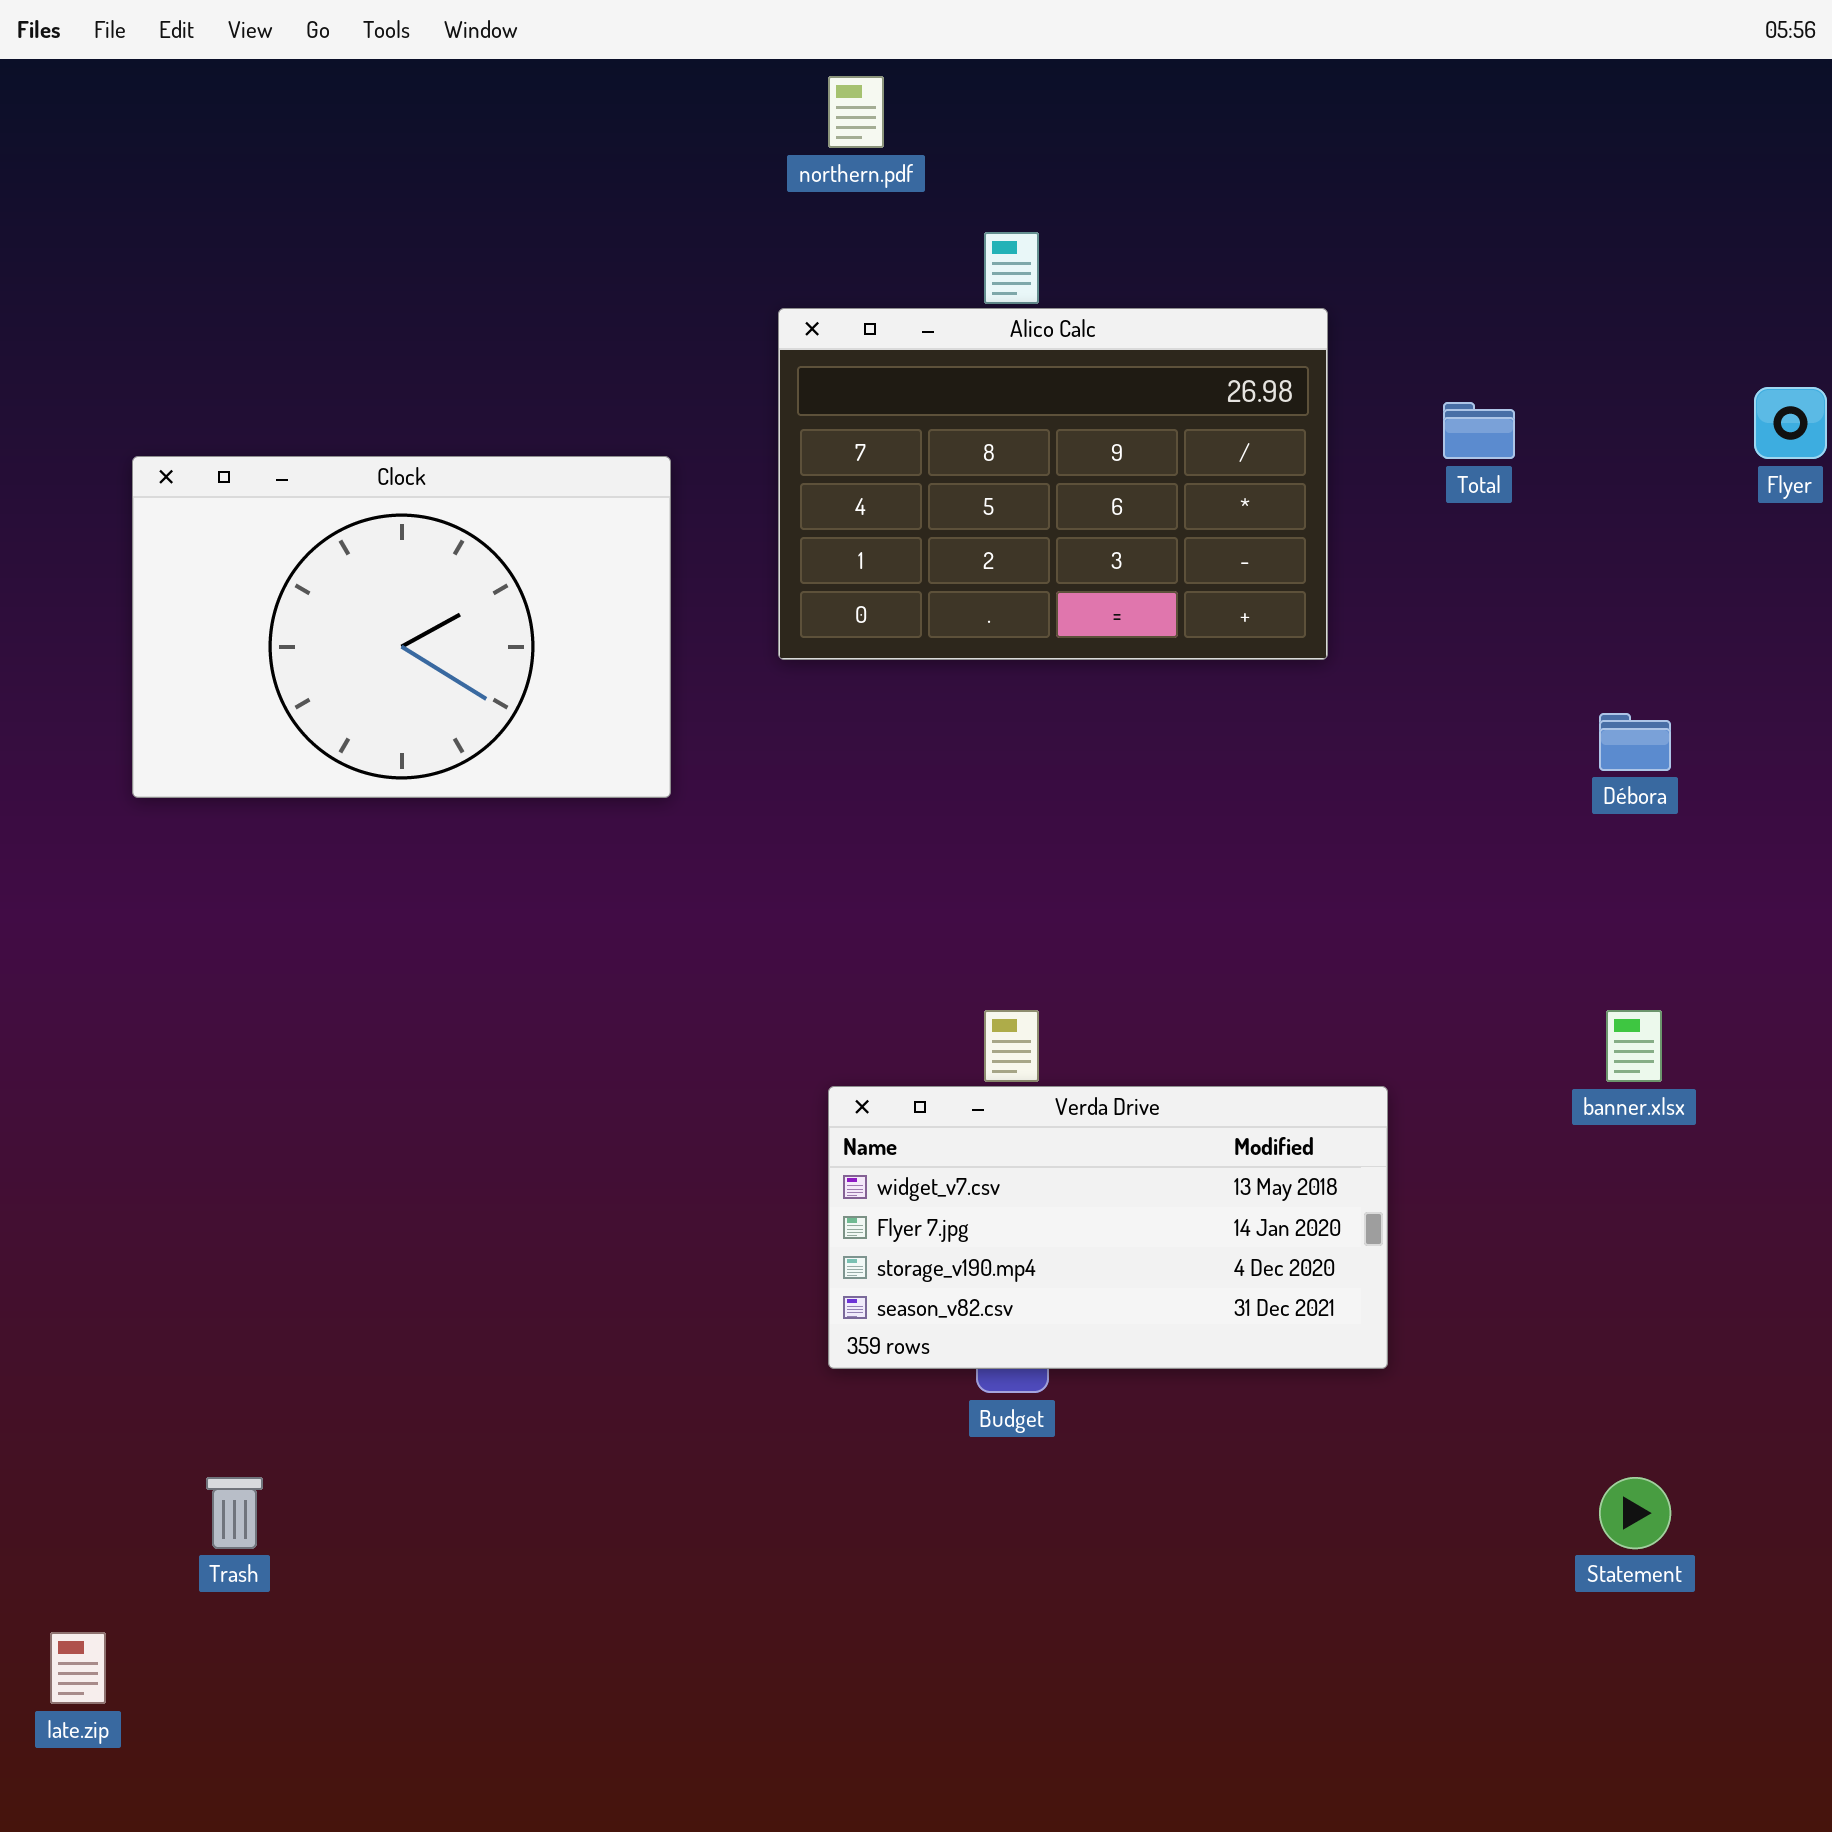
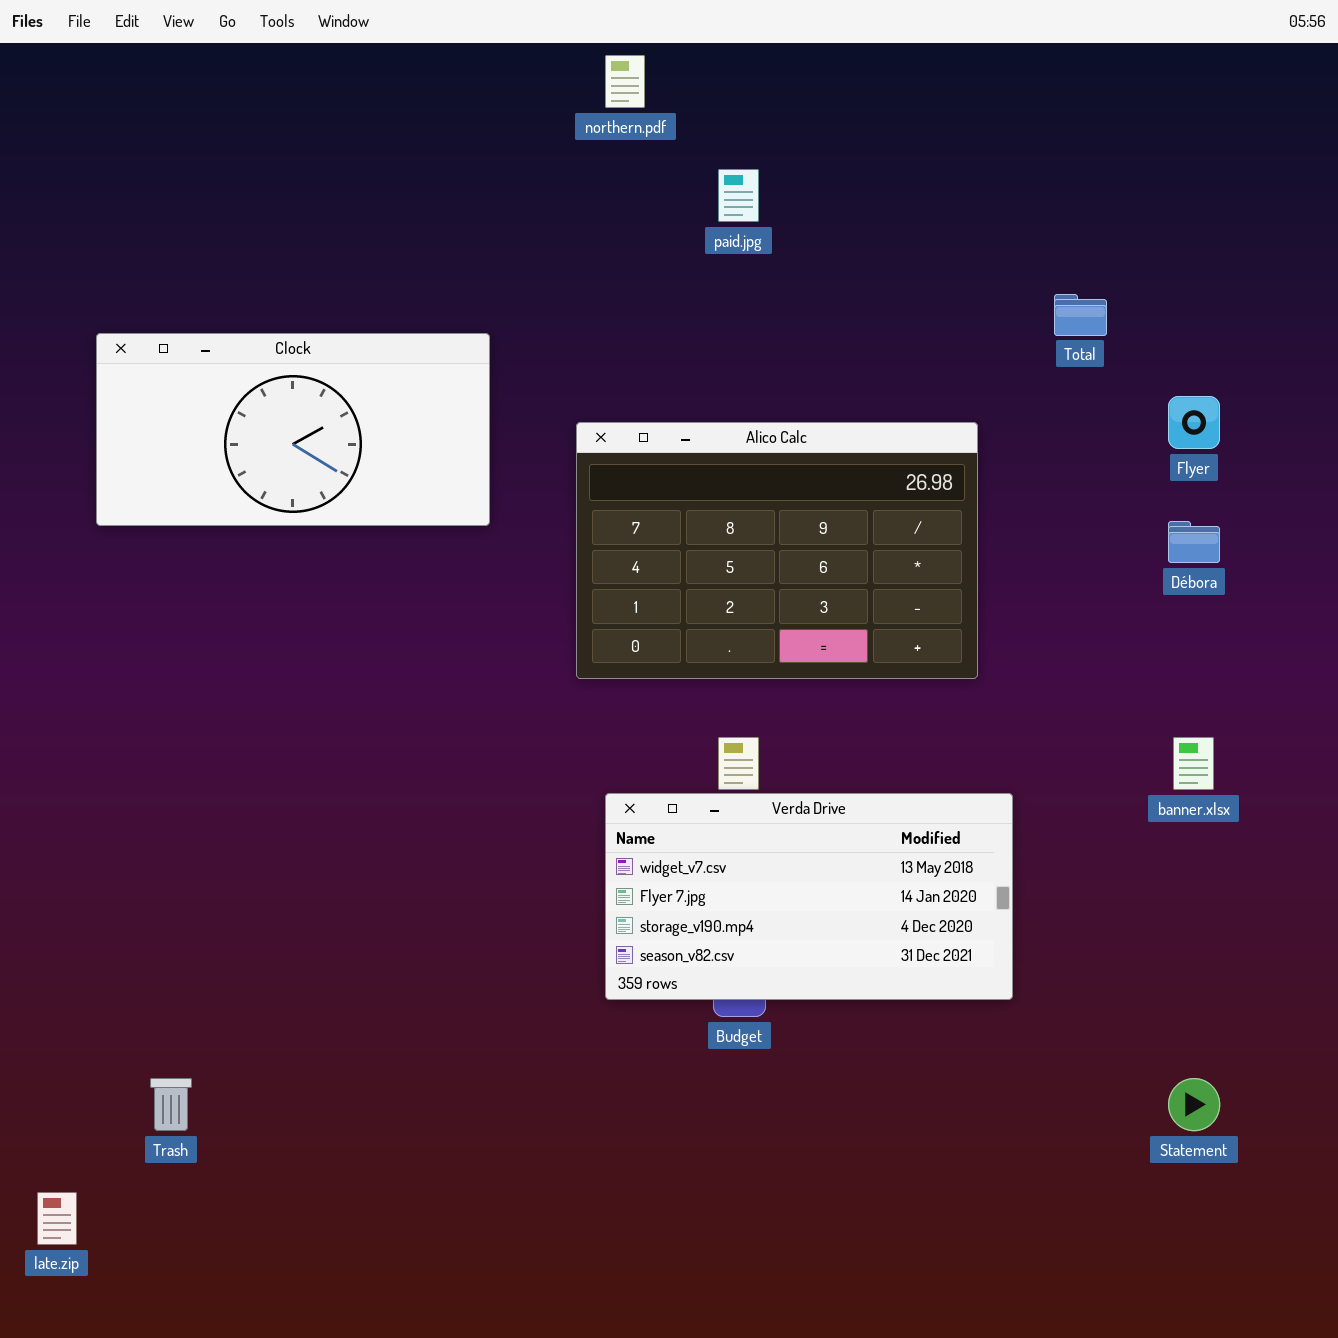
Alico Calc: [778,308,1328,660] -> [576,422,978,679], moved
Flyer: [1754,387,1827,459] -> [1168,396,1220,449], moved
Clock: [132,456,671,798] -> [96,333,490,526], resized

